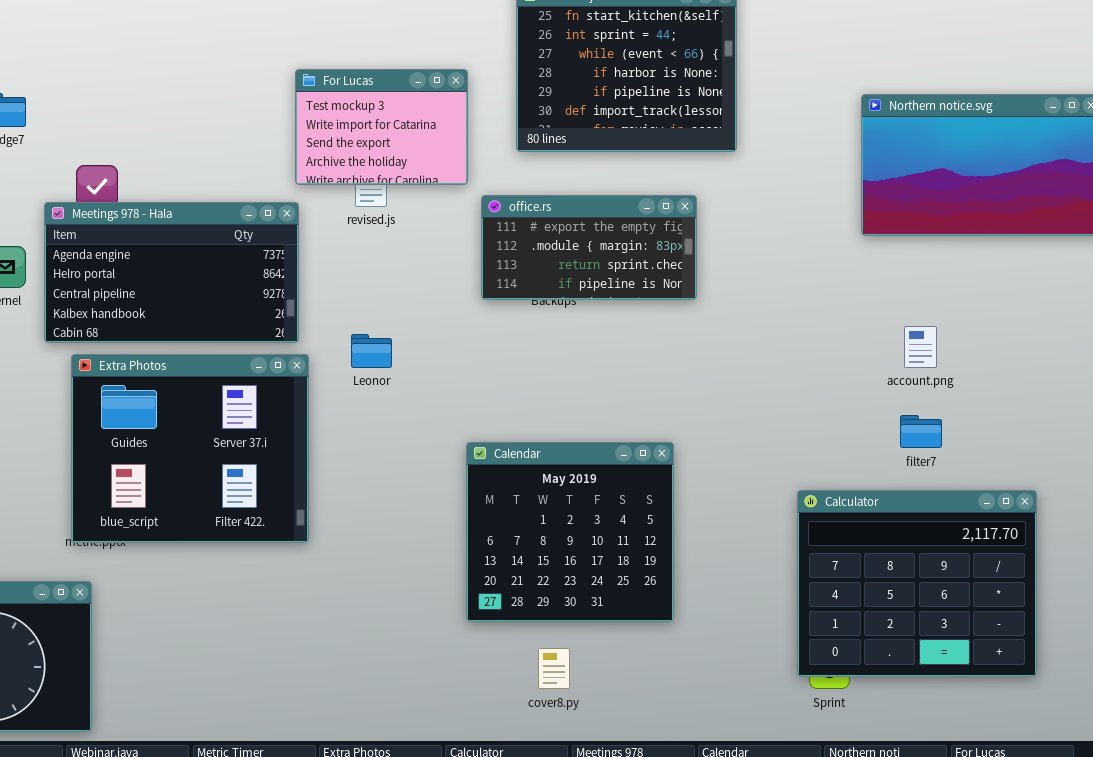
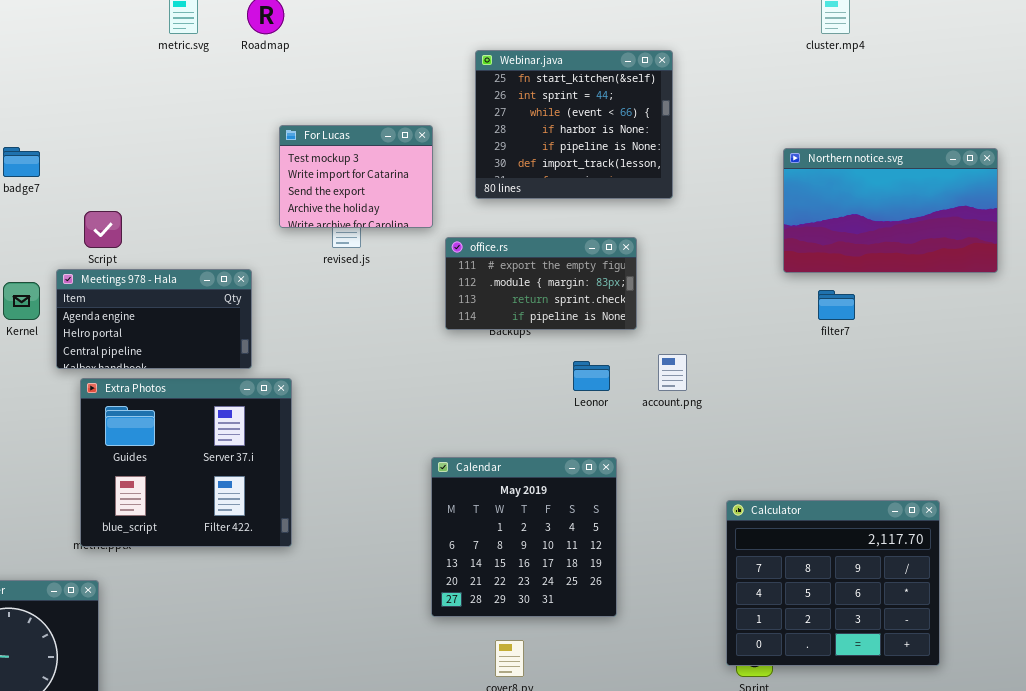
Meetings 978 - Hala: [44,202,299,343] -> [56,269,252,369], resized
account.png: [904,326,937,368] -> [658,354,687,391], moved
Leonor: [351,334,392,368] -> [573,361,610,391], moved
filter7: [900,415,942,448] -> [818,290,855,320], moved

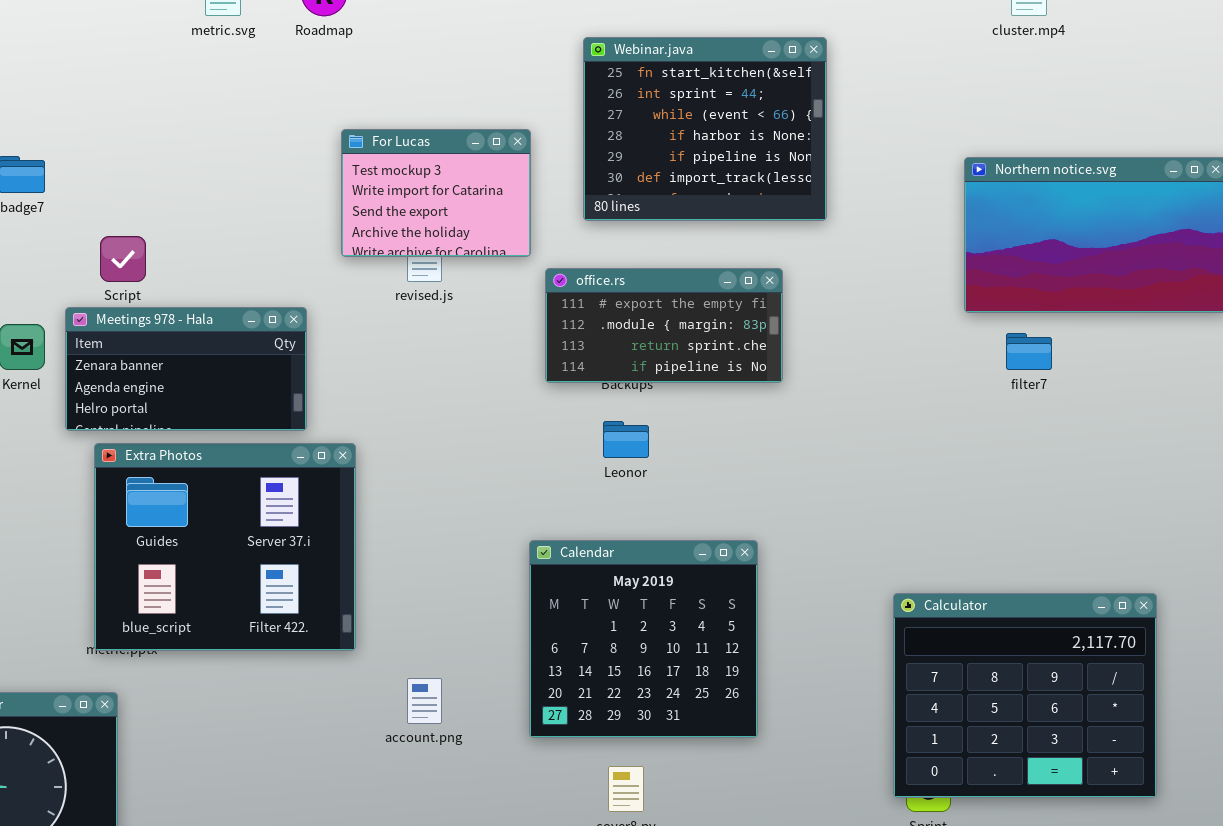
Meetings 978 - Hala: [56,269,252,369] -> [65,307,307,431], scrolled up 1 row
account.png: [658,354,687,391] -> [407,678,442,724], moved
Leonor: [573,361,610,391] -> [603,421,649,458], moved

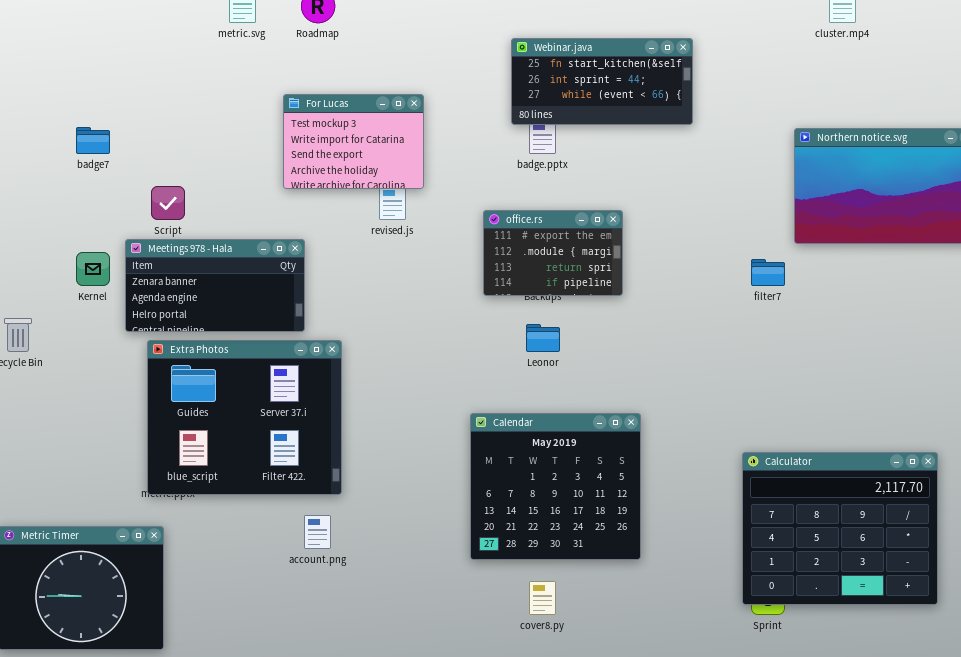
Webinar.java: [583,37,827,221] -> [511,38,693,125], resized
For Lucas: [341,129,531,257] -> [283,94,424,189], moved
office.rs: [545,268,783,383] -> [483,210,623,296], resized
filter7: [1006,333,1052,370] -> [751,259,785,286], moved
account.png: [407,678,442,724] -> [304,515,331,549], moved

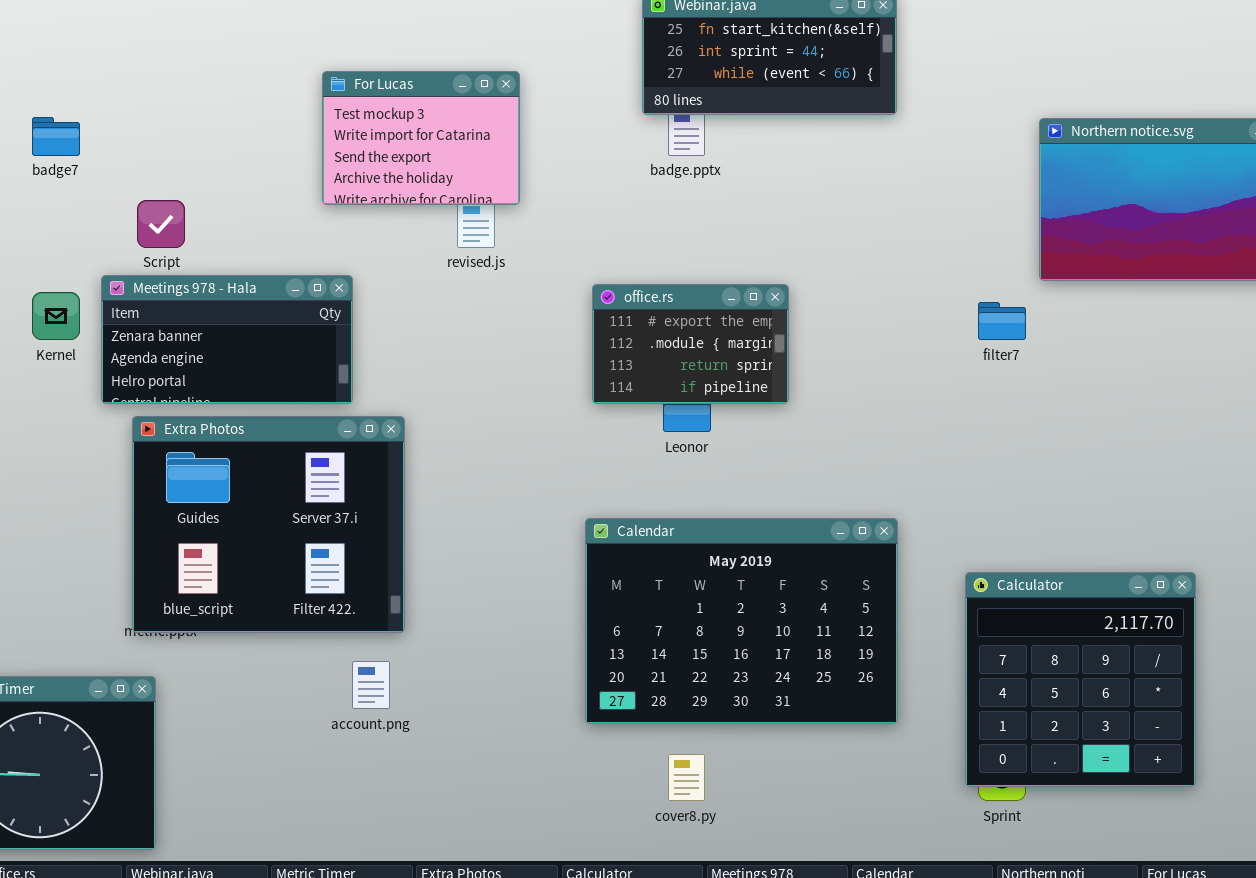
office.rs: [483,210,623,296] -> [592,284,789,404], moved
Calendar: [470,413,641,560] -> [585,518,898,724], resized
Calculator: [742,452,938,605] -> [965,572,1196,787], resized

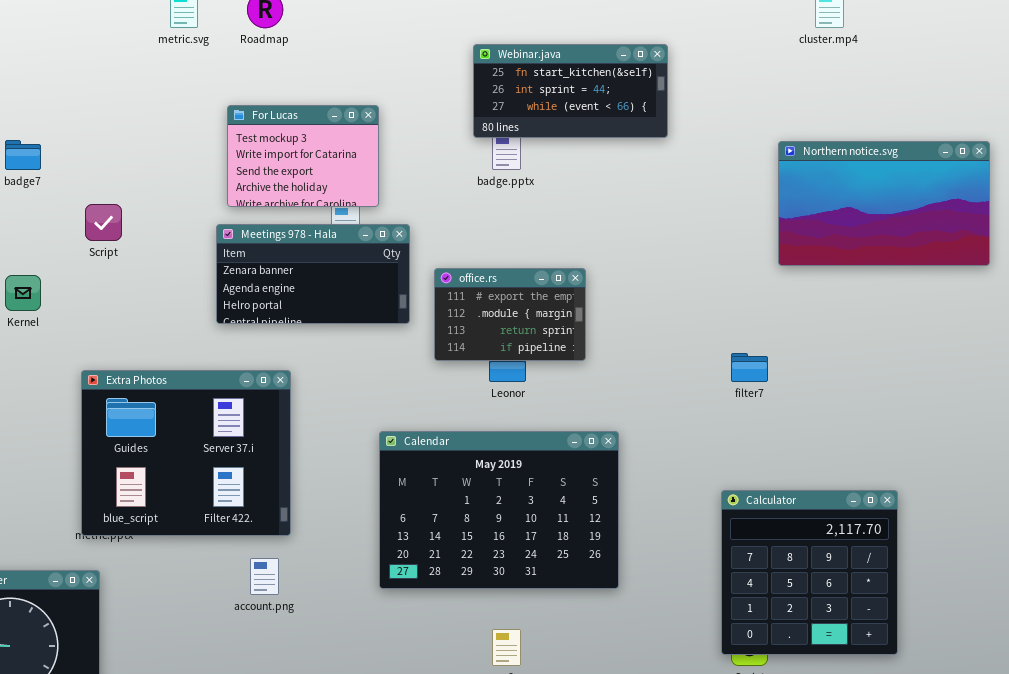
Meetings 978 - Hala: [101,275,353,404] -> [216,224,410,324], moved
filter7: [978,302,1026,340] -> [731,353,768,382], moved
Calendar: [585,518,898,724] -> [379,431,619,589], moved

